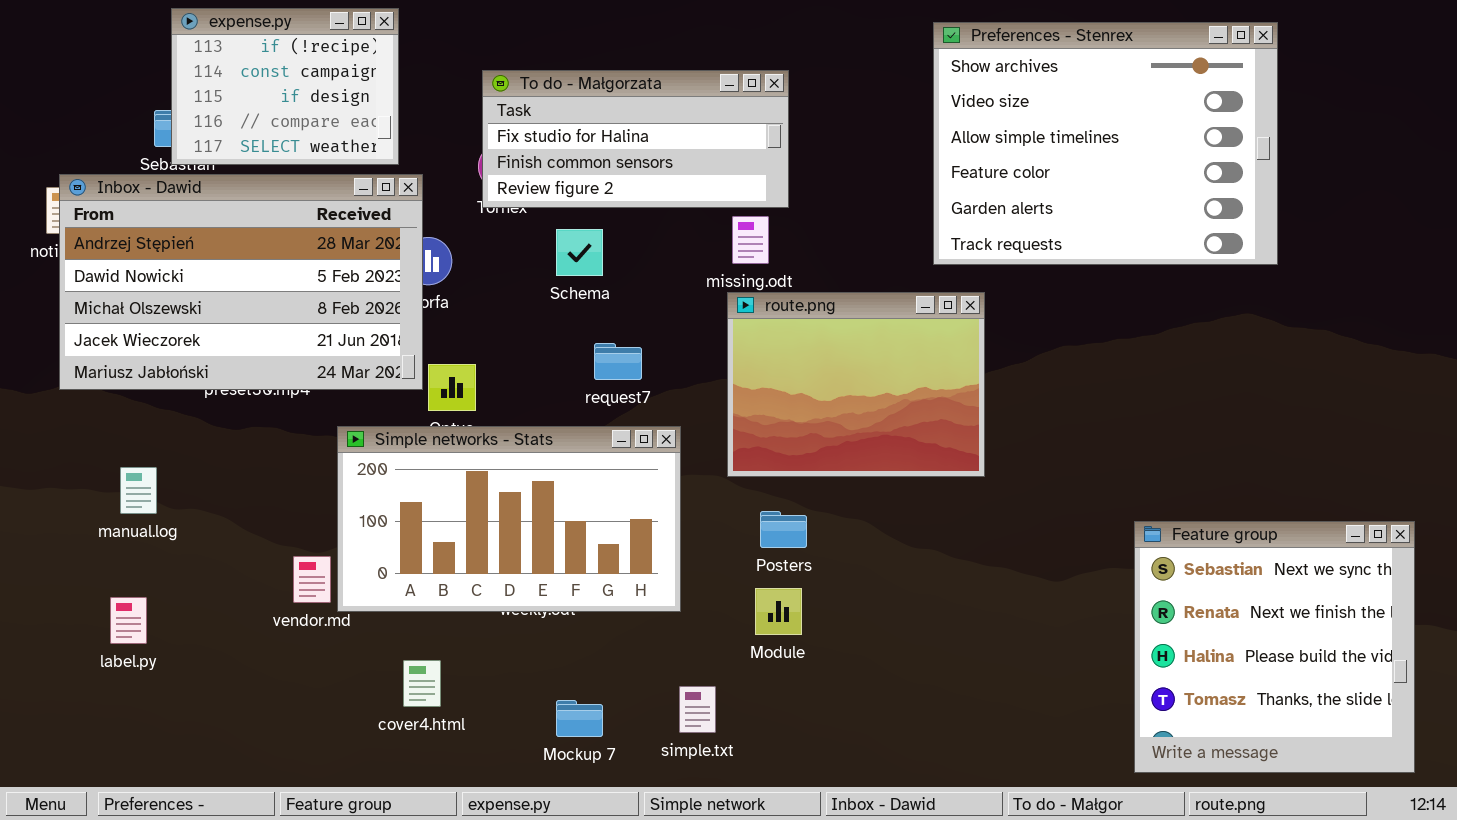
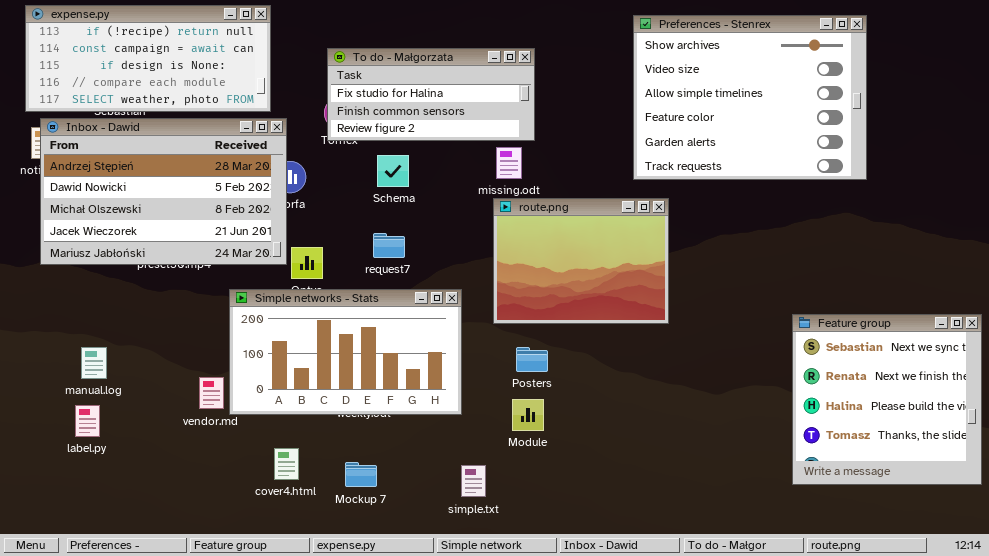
expense.py: [171,8,399,165] -> [25,5,271,112], resized
request7: [594,343,642,380] -> [373,233,405,258], moved
manual.log: [120,467,157,514] -> [81,347,107,379], moved
Feature group: [1134,521,1415,773] -> [792,314,982,485], moved
Mockup 7: [556,700,603,737] -> [345,462,377,487], moved

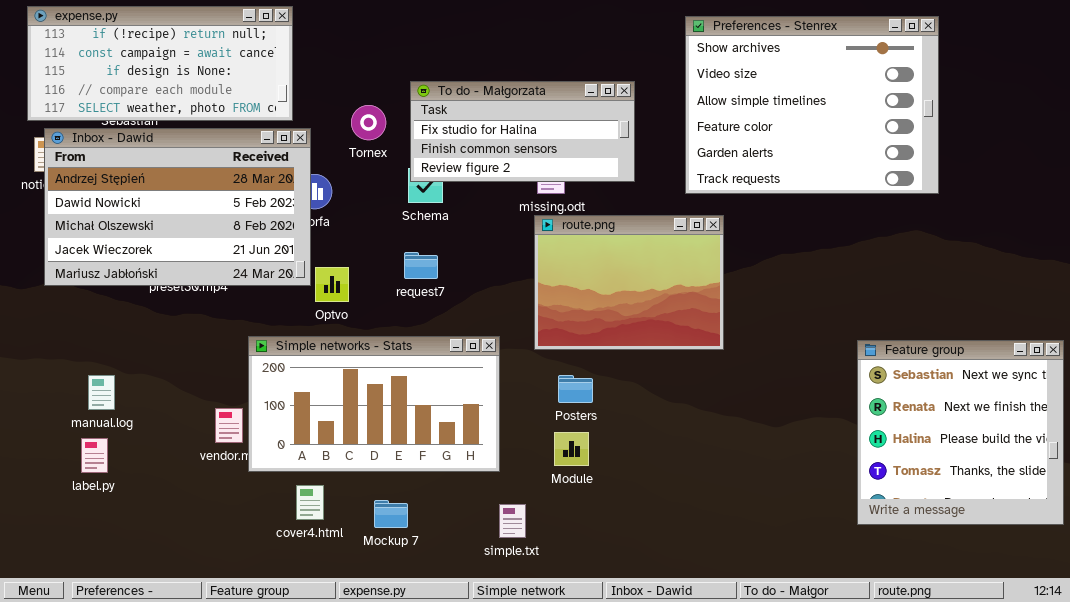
To do - Małgorzata: [327,48,535,141] -> [410,81,635,182], moved
Simple networks - Stats: [229,289,462,415] -> [248,336,500,472], moved

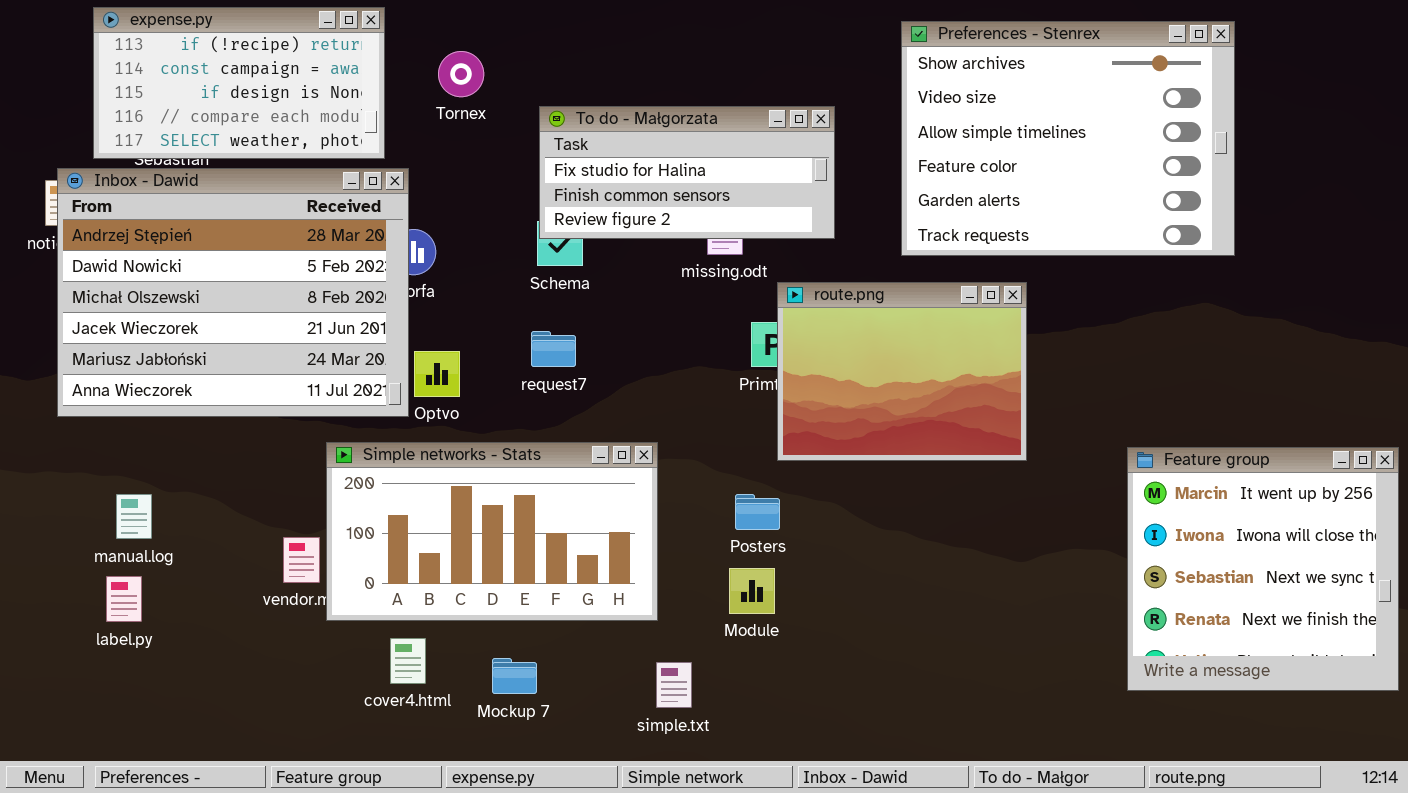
expense.py: [27,6,293,121] -> [93,7,385,159], resized
Tornex: [351,105,386,140] -> [438,51,484,97], moved
Inbox - Dawid: [44,128,311,286] -> [57,168,409,417], resized
route.png: [534,215,724,350] -> [777,282,1027,461], moved
Feature group: [857,340,1064,525] -> [1127,447,1399,691], scrolled up 2 rows

